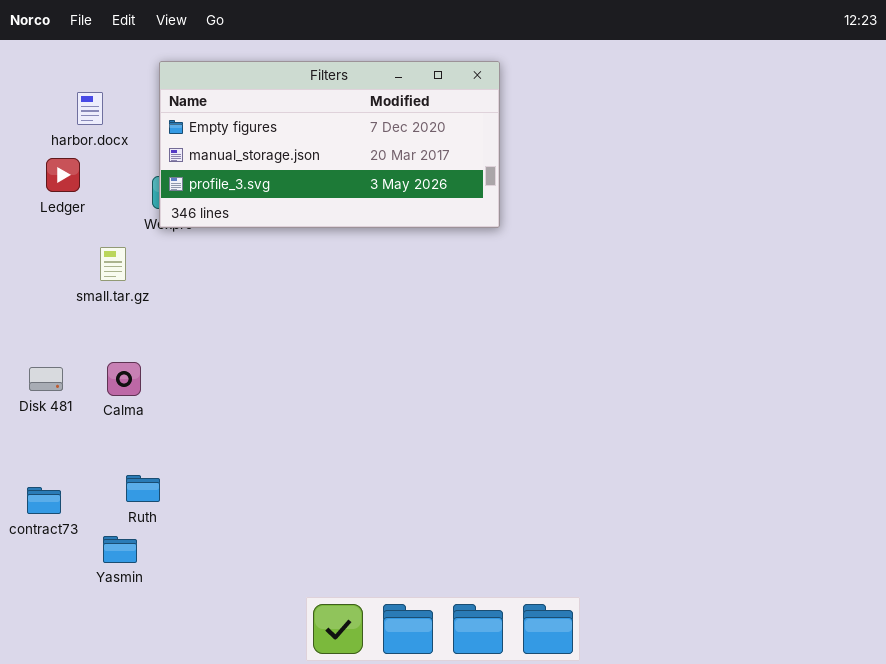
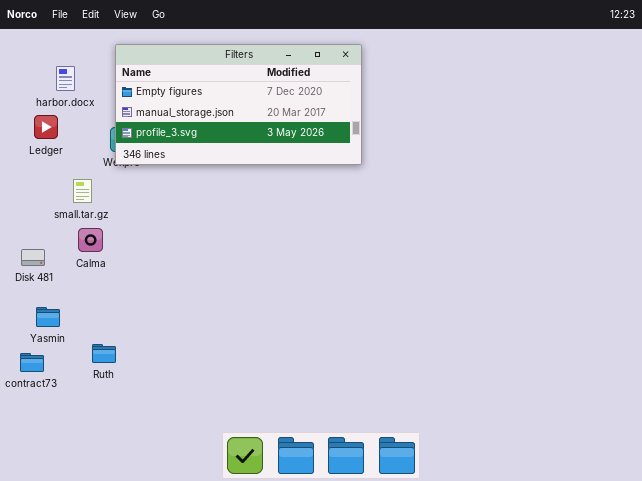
Calma: [107,362,141,396] -> [78,228,103,252], moved
Disk 481: [29,367,63,391] -> [21,249,45,266], moved
Yasmin: [103,536,137,563] -> [36,307,60,327], moved

